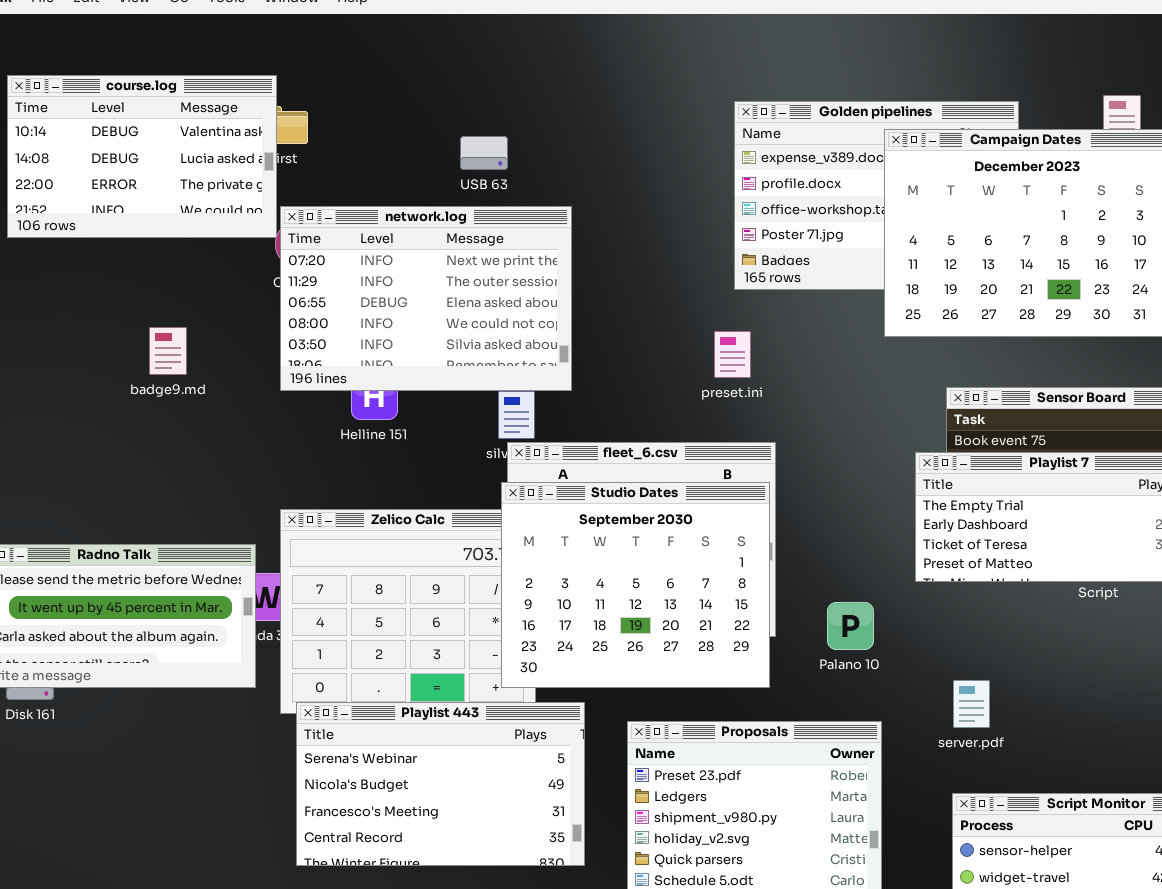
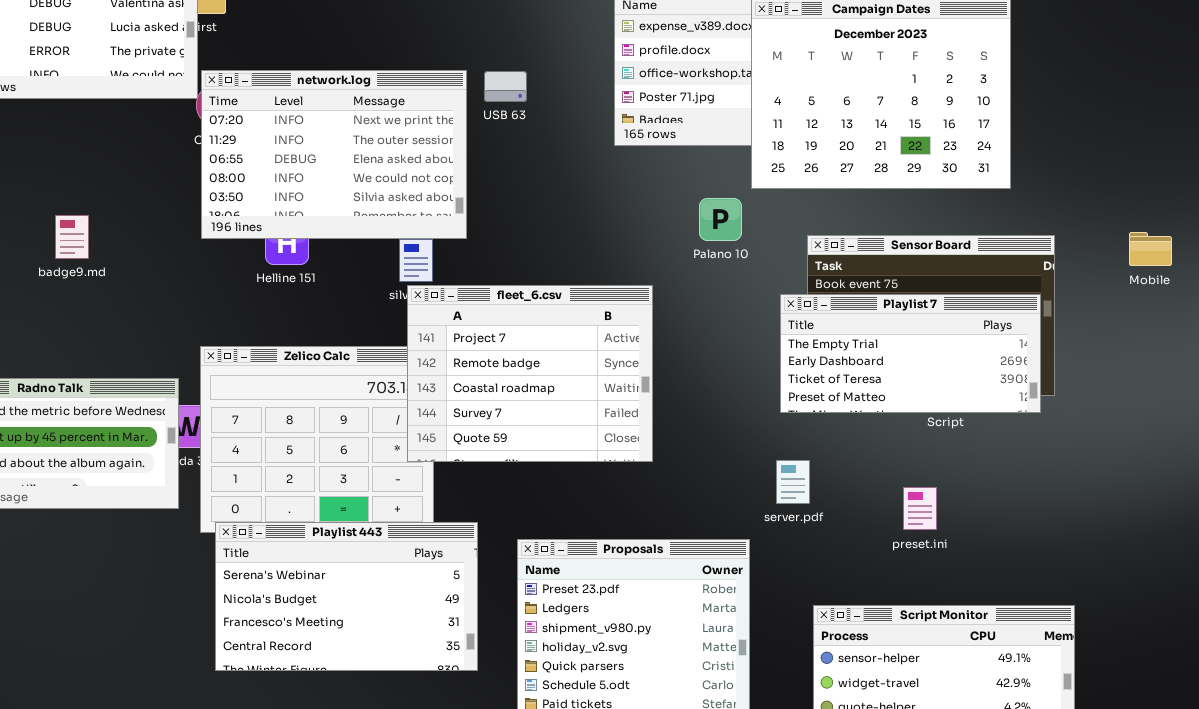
USB 63: [460,136,508,170] -> [484,71,527,102], moved
badge9.md: [149,327,187,375] -> [55,215,89,259], moved
preset.ini: [714,331,751,378] -> [903,487,937,530], moved
Studio Dates: [501,482,770,688] -> none, closed
Palano 10: [827,602,874,650] -> [699,198,742,241], moved
server.pdf: [953,680,990,728] -> [776,460,810,504], moved

